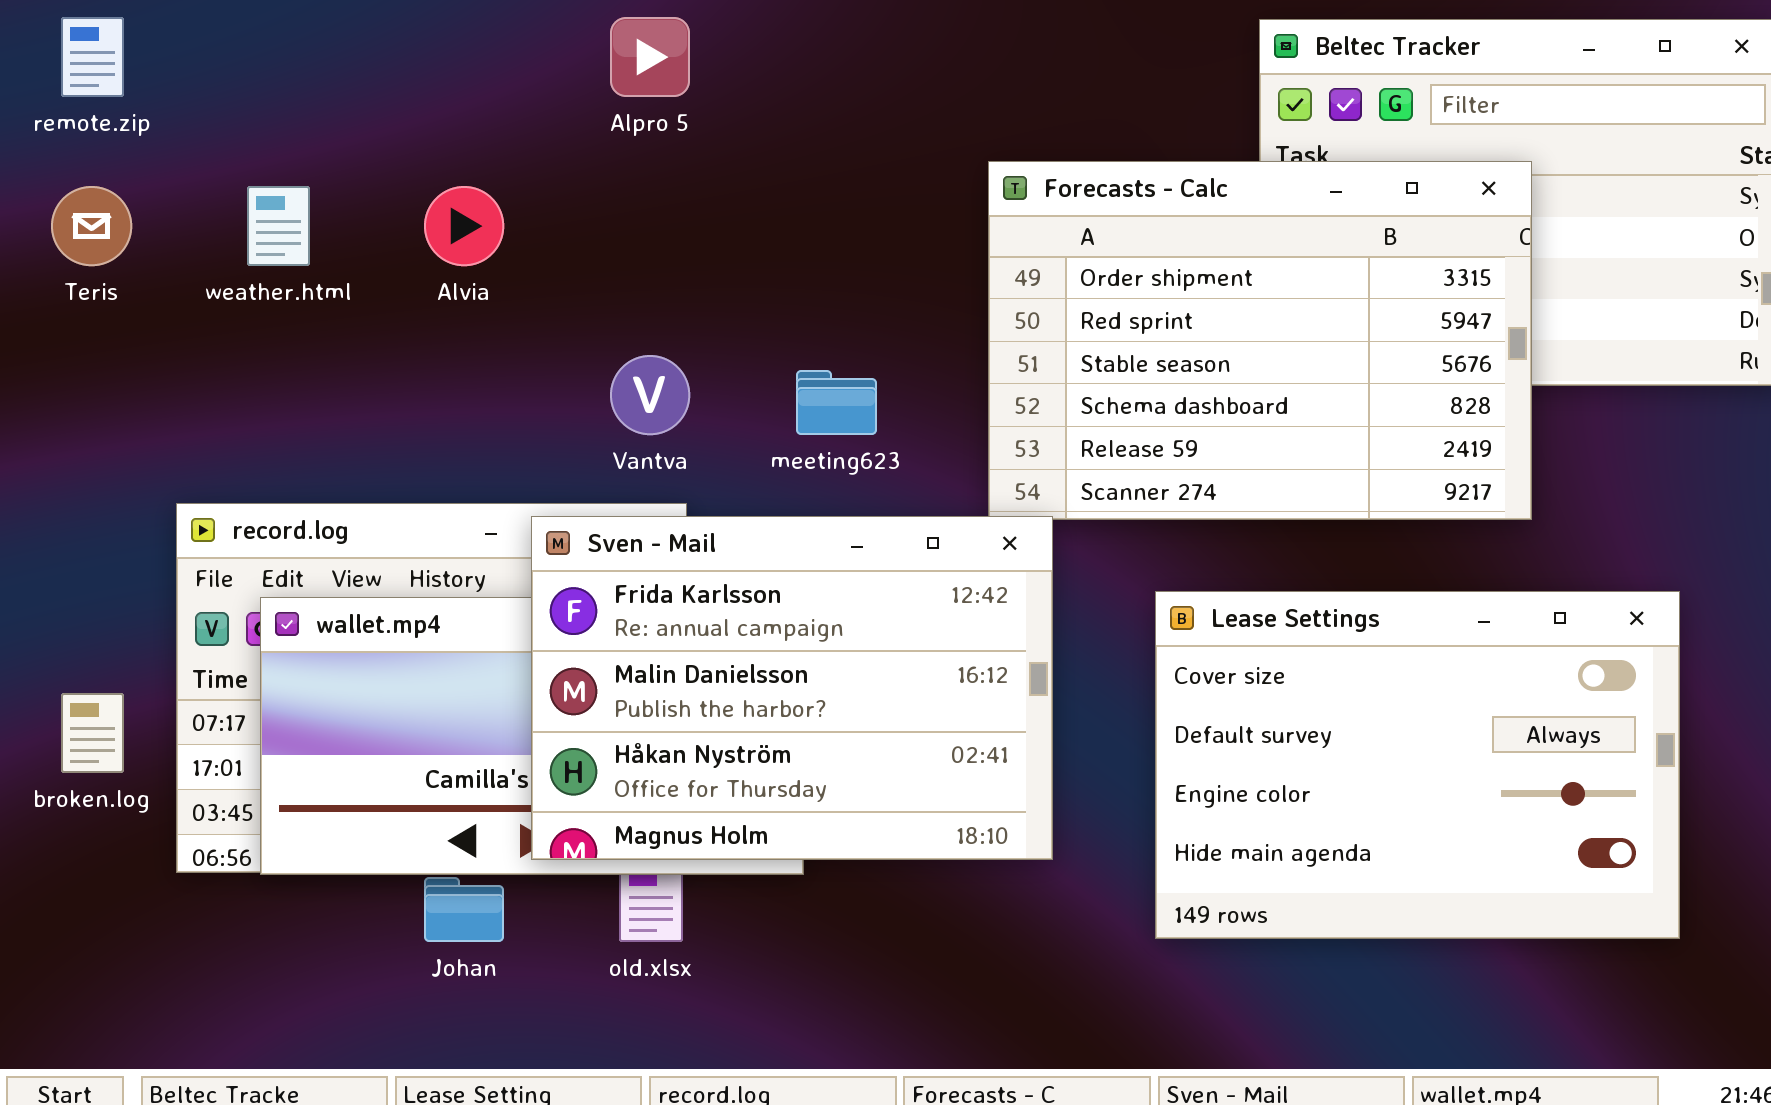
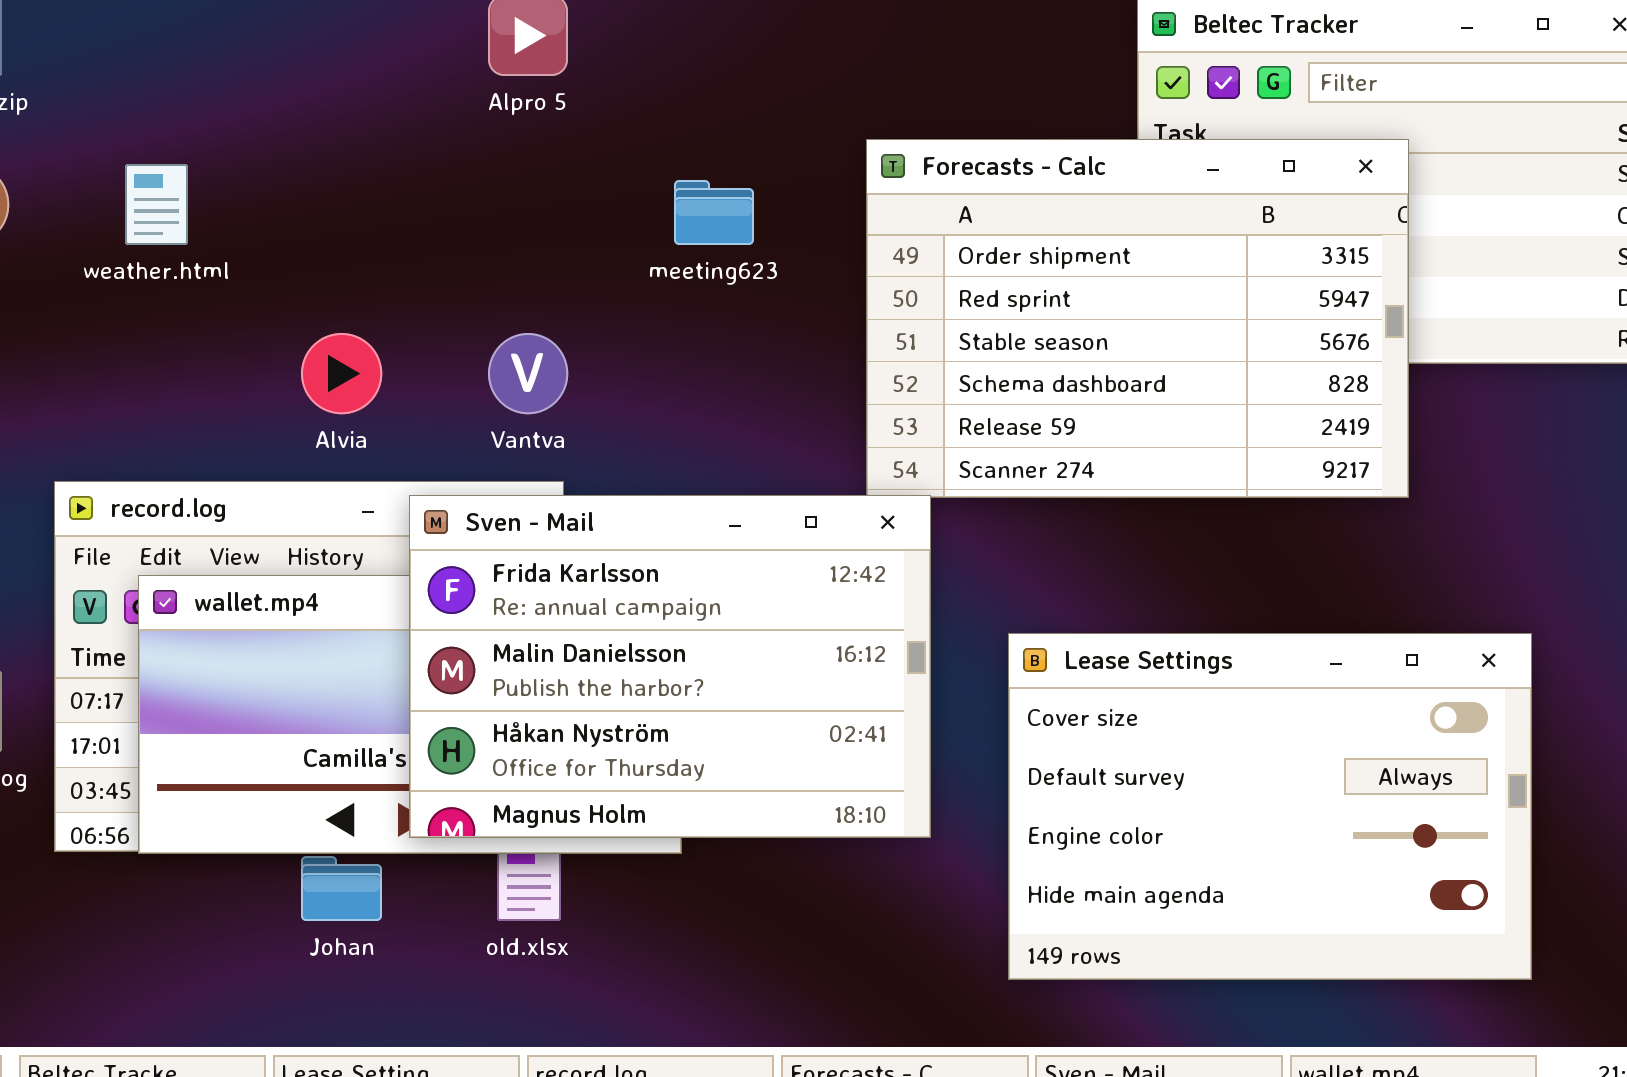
Alvia: [424,186,504,266] -> [301,333,382,414], moved
meeting623: [796,370,877,435] -> [674,180,754,245], moved
Lease Settings: [1155,591,1680,939] -> [1008,633,1532,980], moved

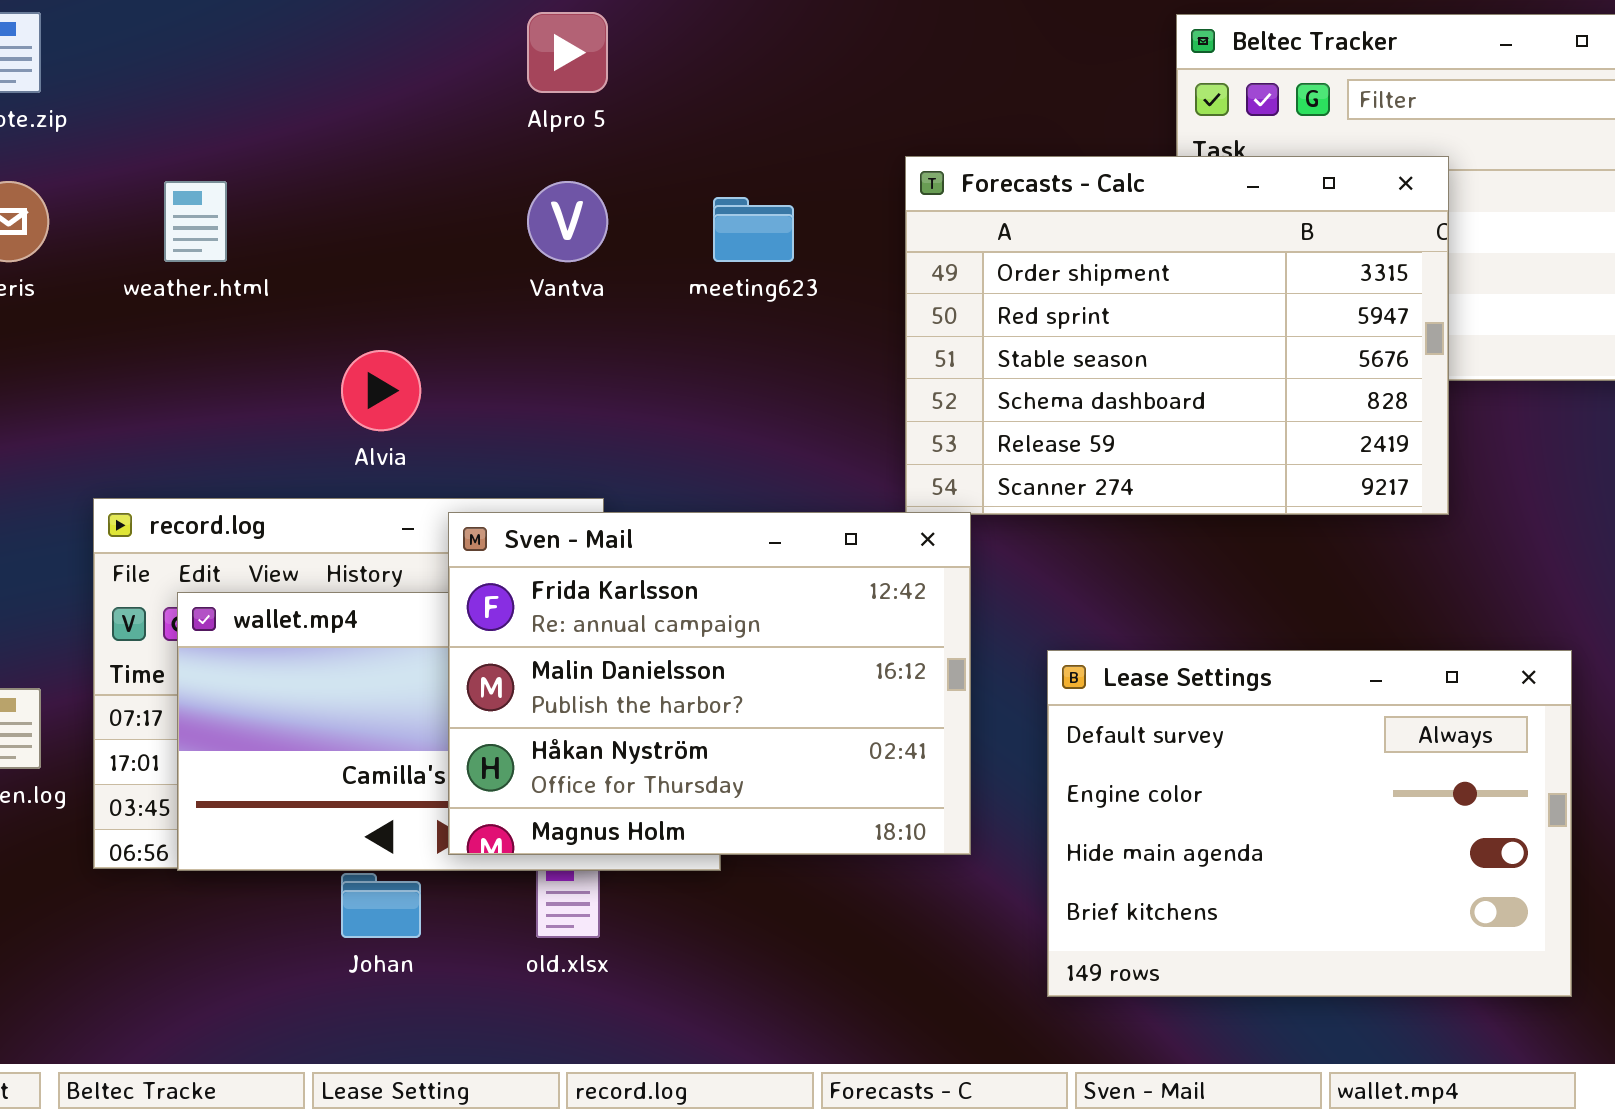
Vantva: [488,333,568,414] -> [527,181,608,262], moved
Lease Settings: [1008,633,1532,980] -> [1047,650,1572,997], scrolled down 1 row

